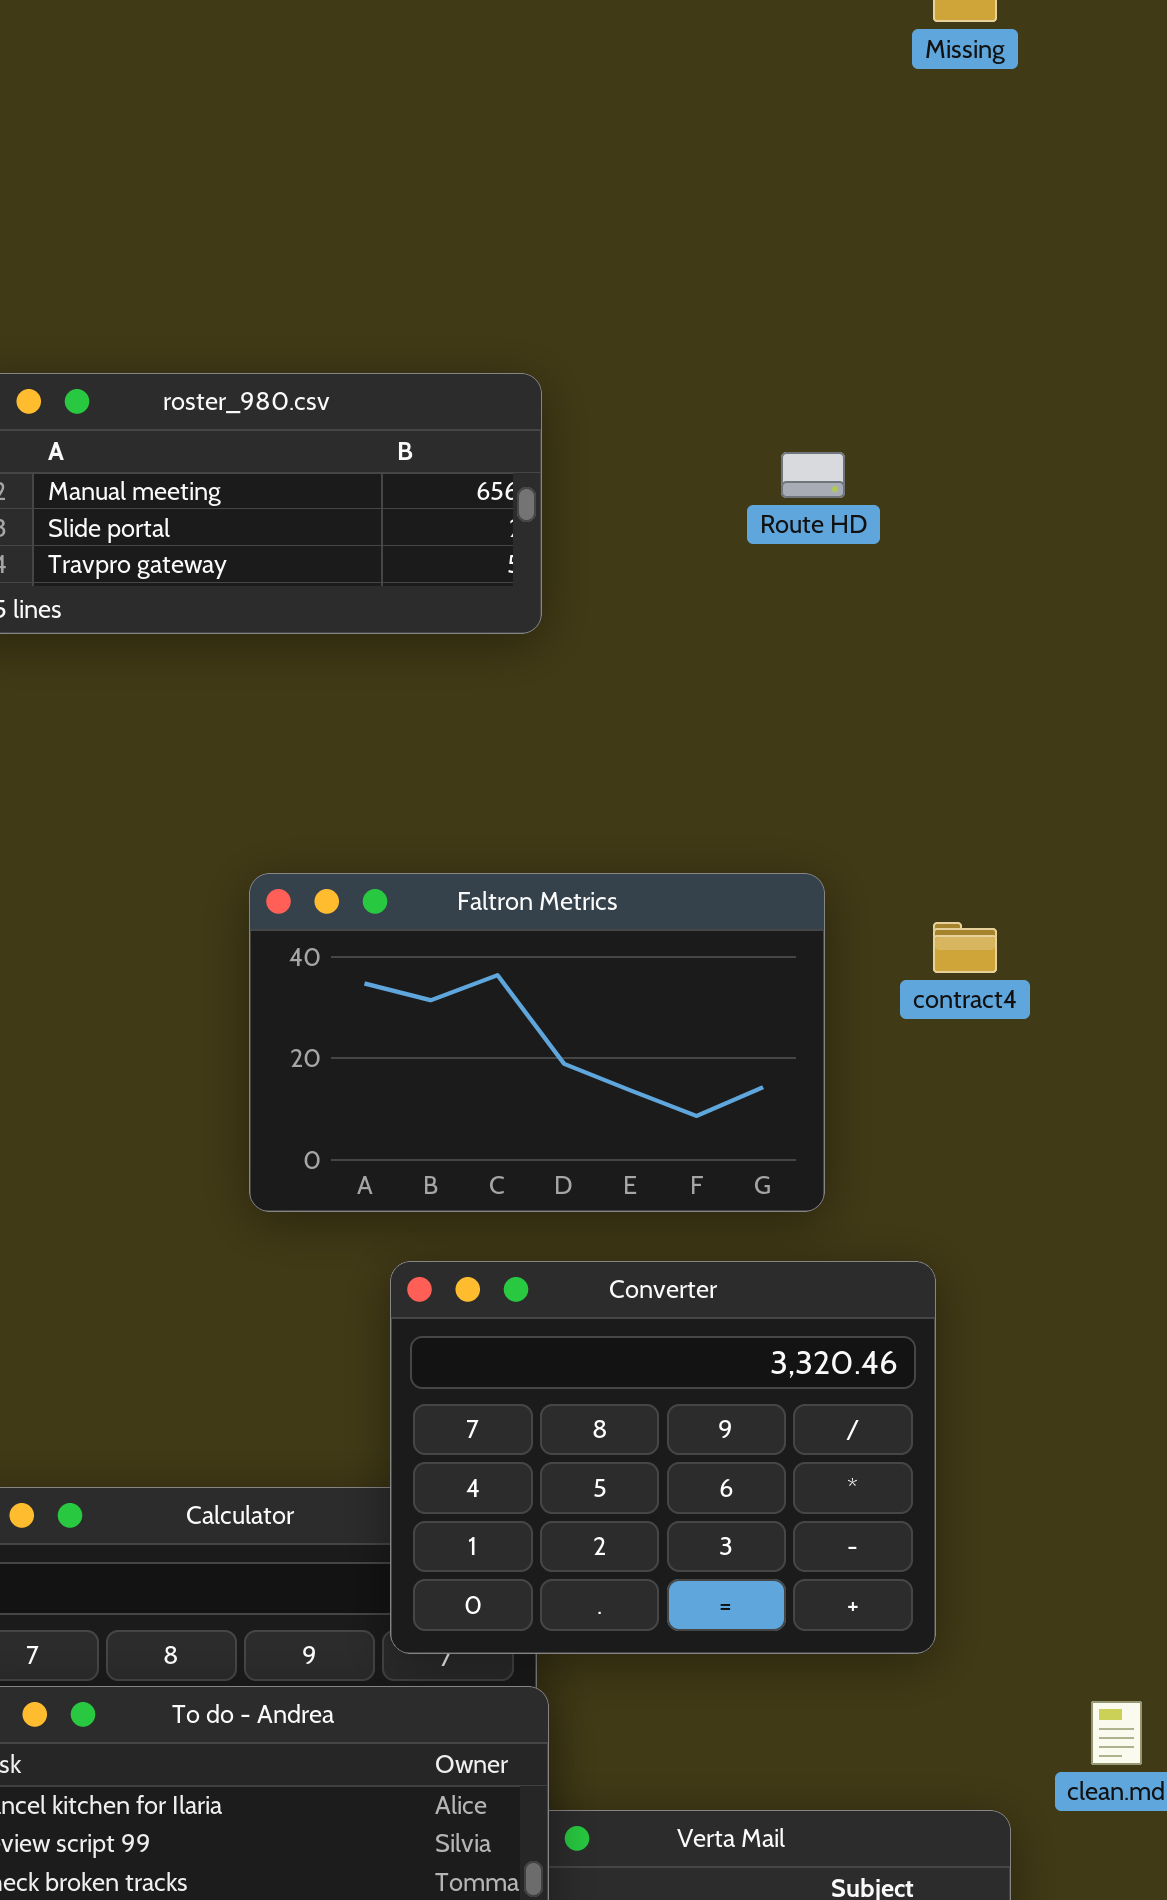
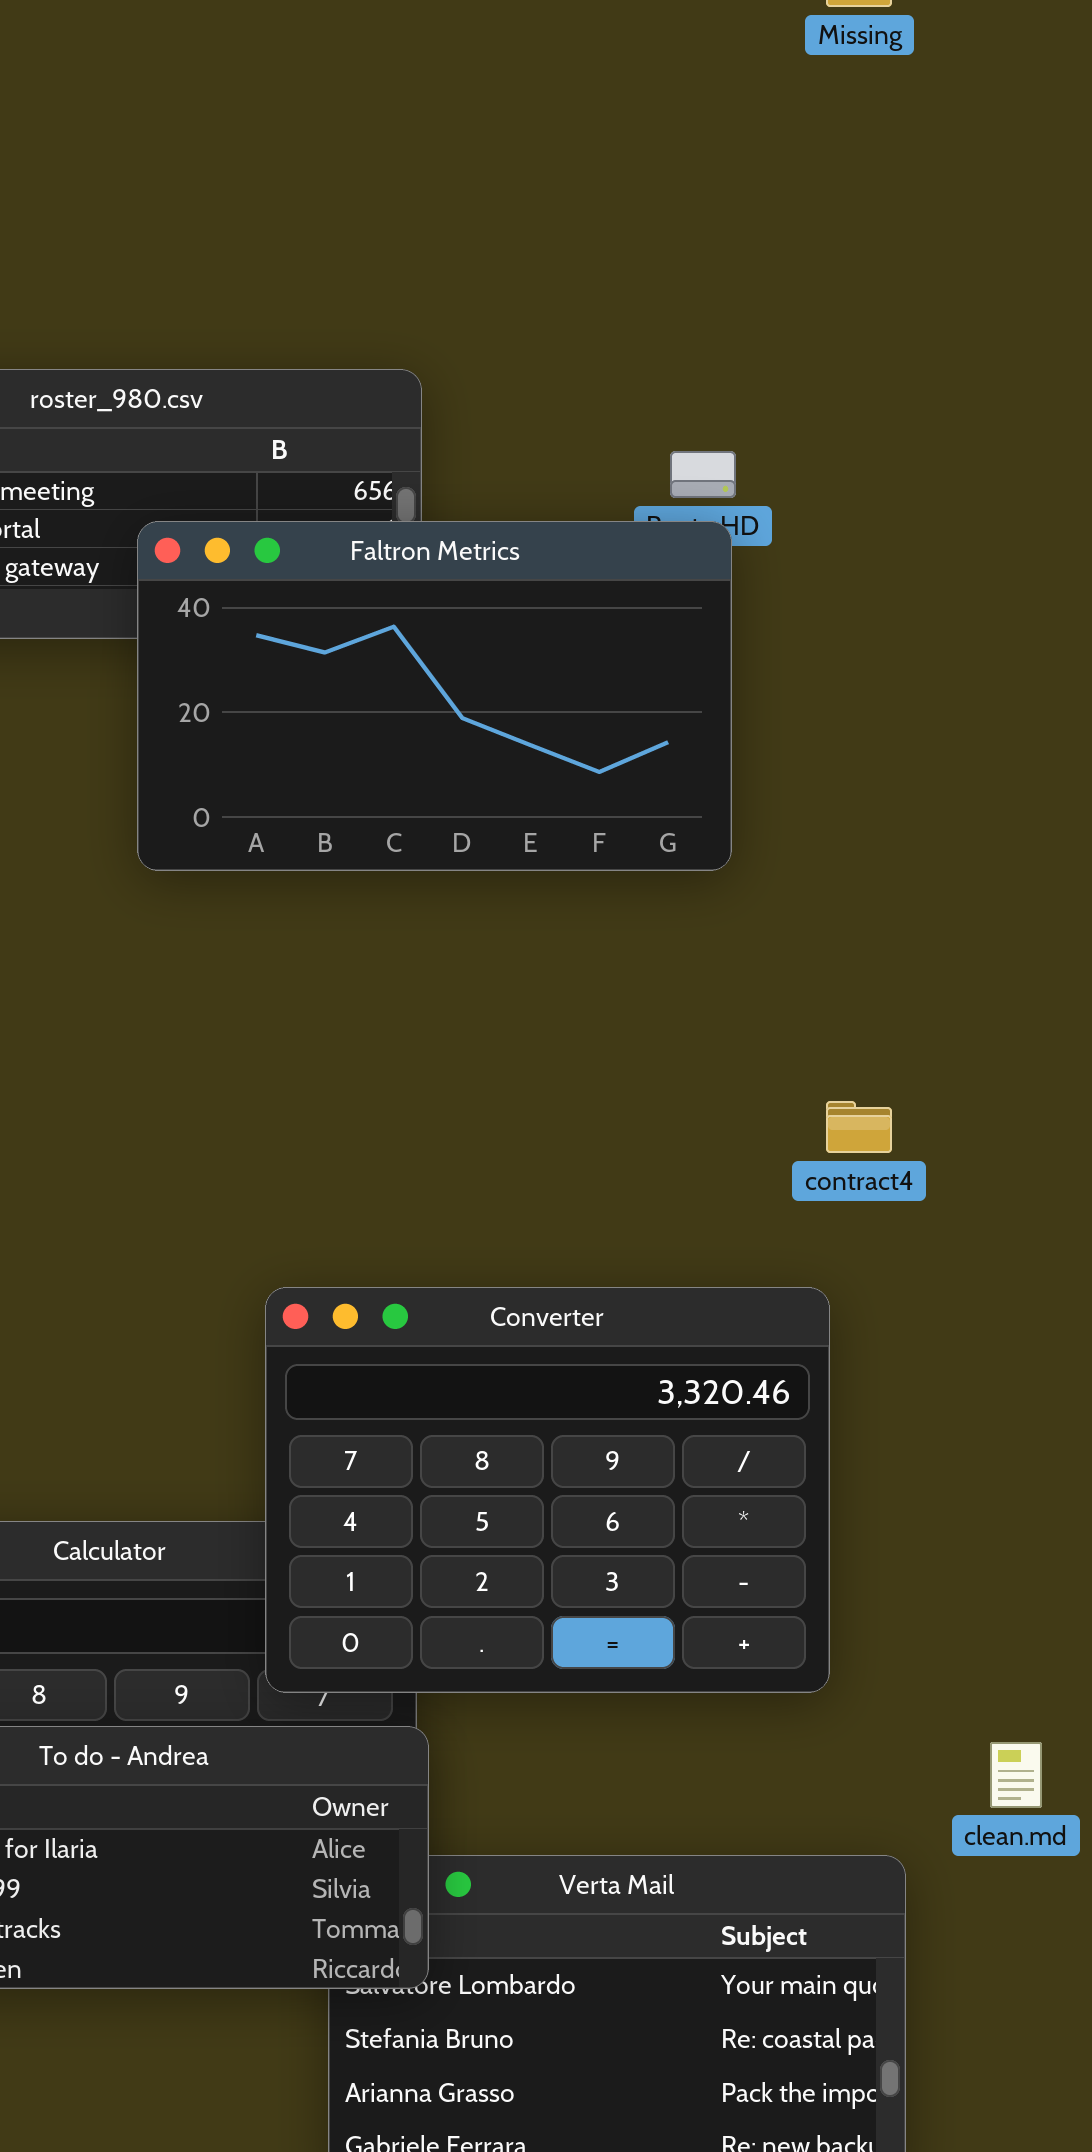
Faltron Metrics: [249,873,825,1212] -> [137,521,732,871], moved
contract4: [933,922,997,973] -> [826,1101,892,1153], moved

